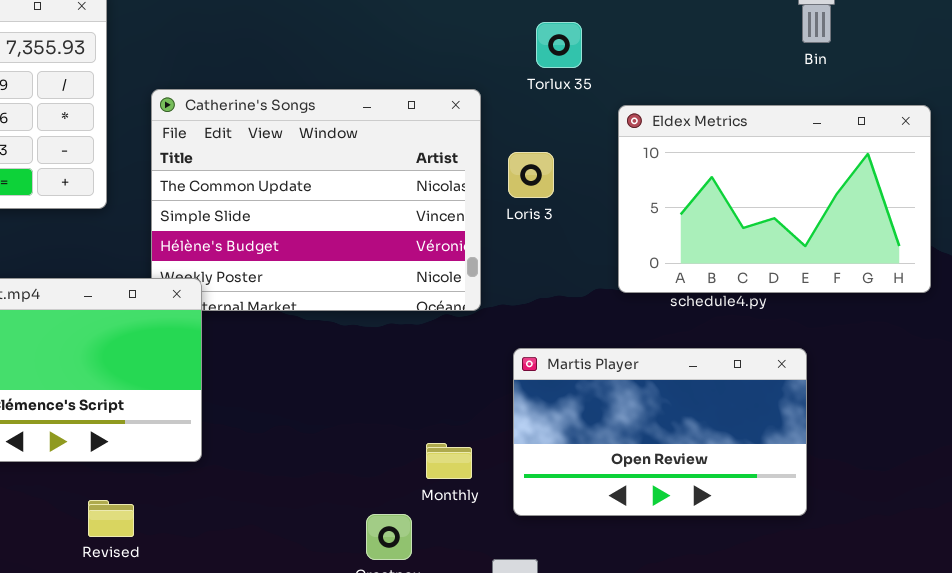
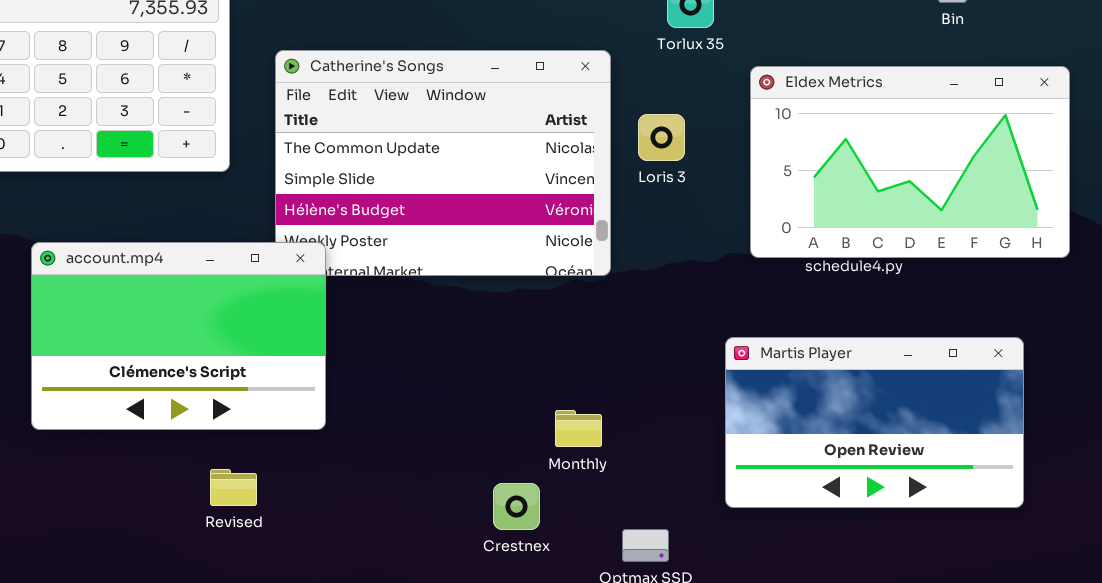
Martis Player: [513,348,807,516] -> [725,337,1024,508], moved

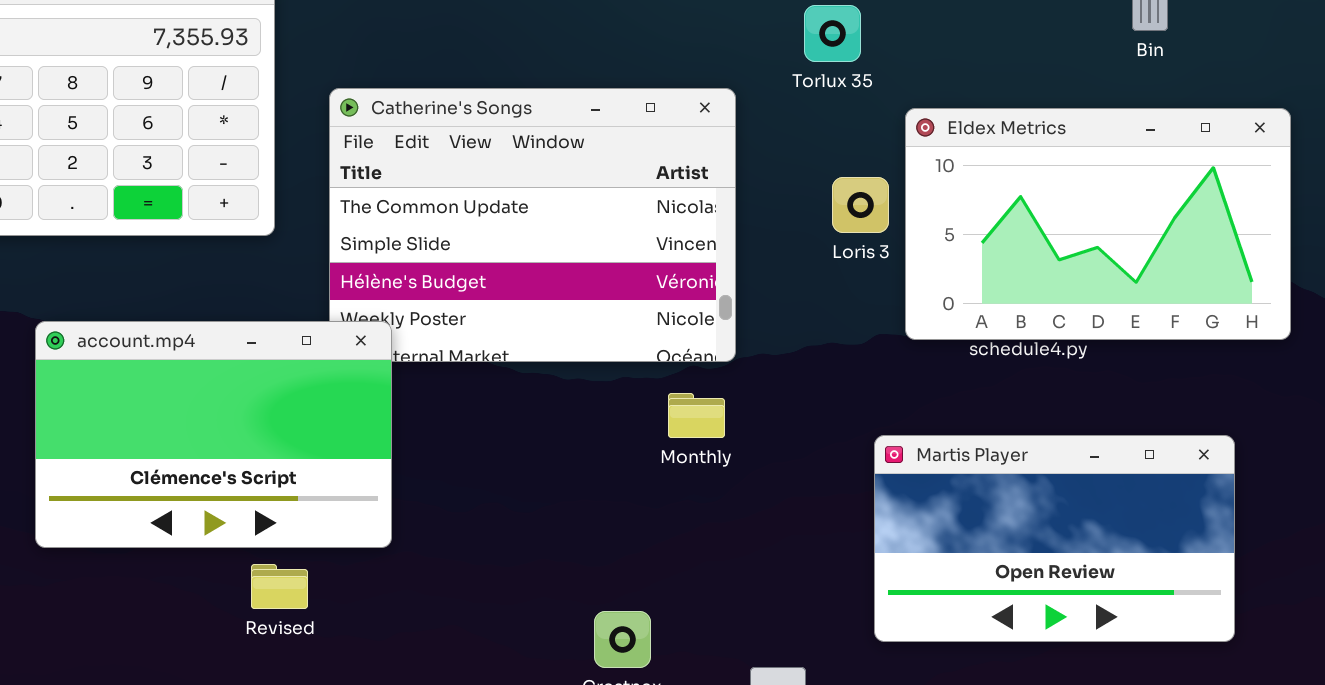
Loris 3: [638,114,685,161] -> [832,177,889,233], moved
Monthly: [555,410,602,447] -> [668,393,725,438], moved
Revised: [210,469,257,506] -> [251,564,308,609], moved

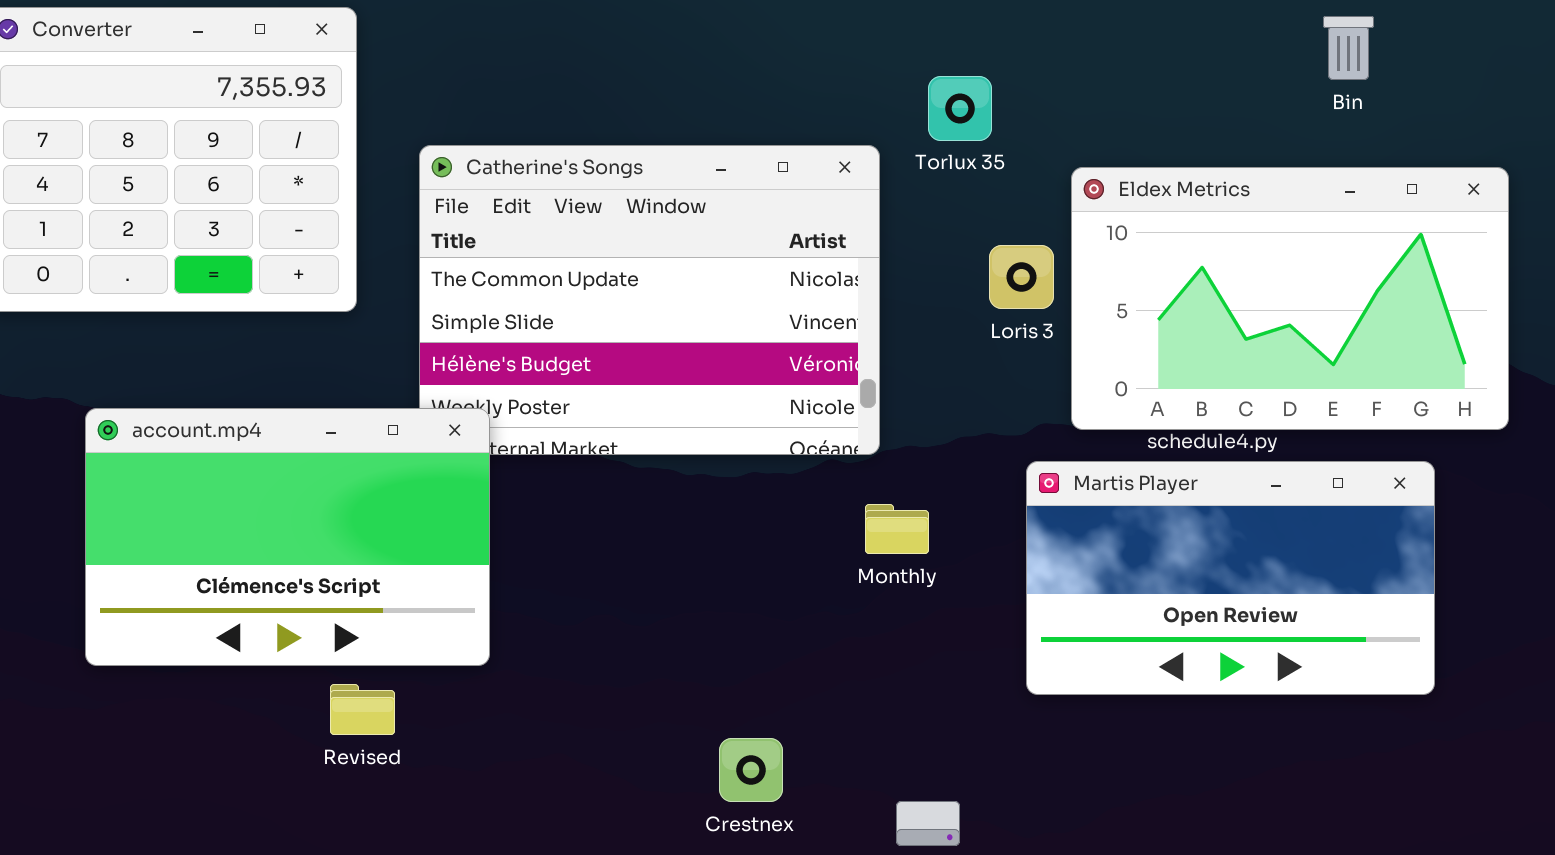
Torlux 35: [804,5,861,62] -> [928,76,992,141], moved
Monthly: [668,393,725,438] -> [865,504,929,554], moved
Martis Player: [874,435,1235,642] -> [1026,461,1435,695], moved

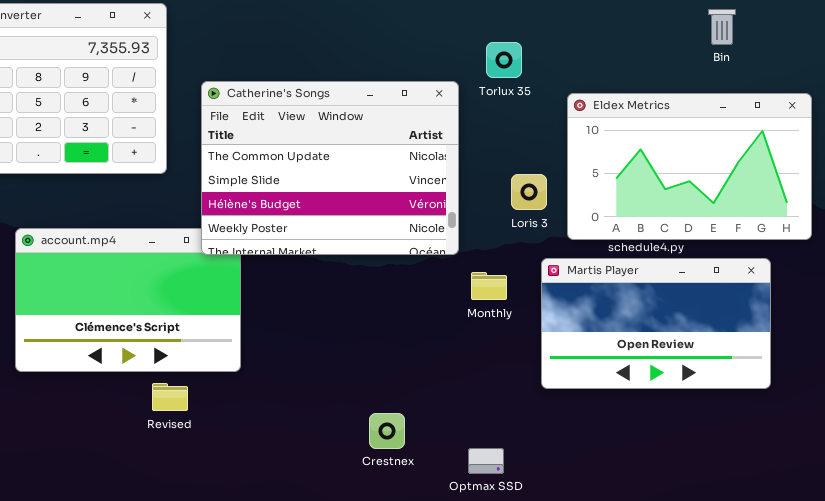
Catherine's Songs: [419,145,880,455] -> [201,81,459,255], raised
Loris 3: [989,245,1054,309] -> [511,174,547,210], moved
Monthly: [865,504,929,554] -> [471,272,507,300], moved

